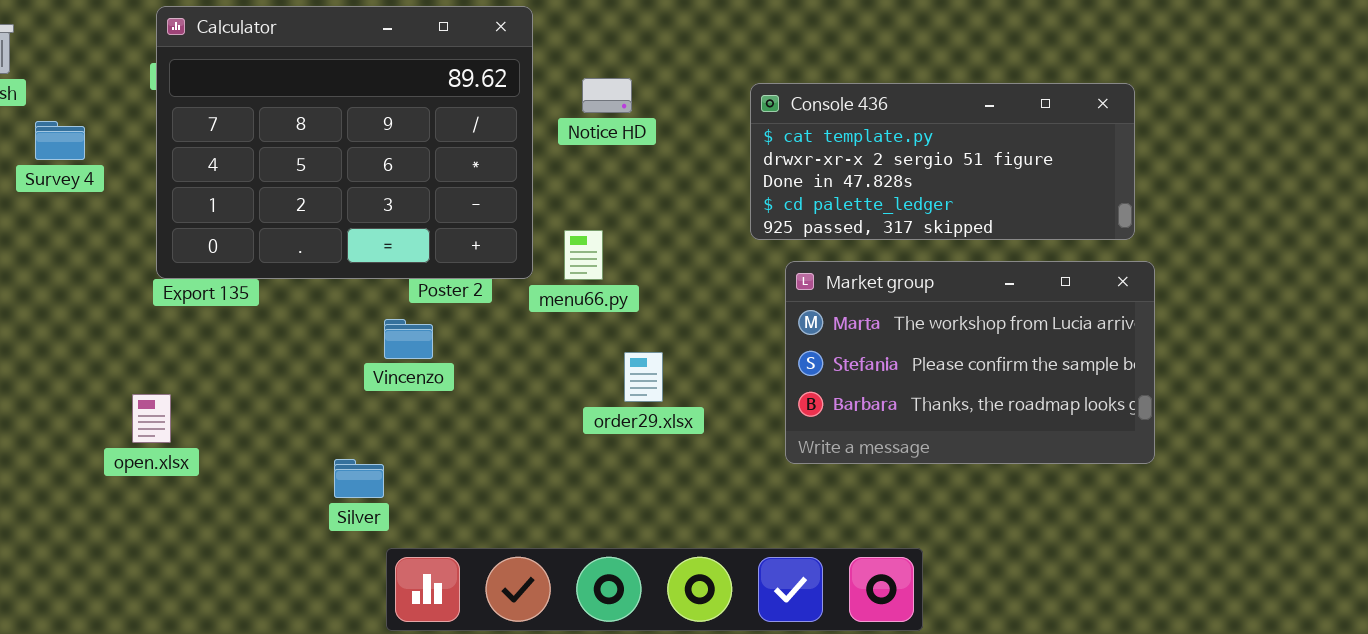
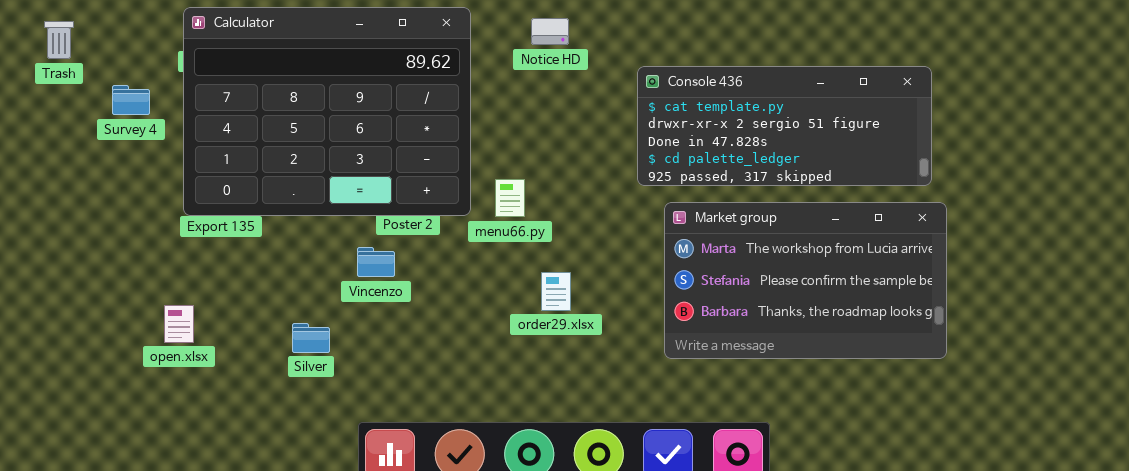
Notice HD: [582,78,632,113] -> [531,18,569,45], moved
Survey 4: [35,121,85,160] -> [112,85,150,115], moved
Silver: [334,459,384,498] -> [292,323,330,353], moved

